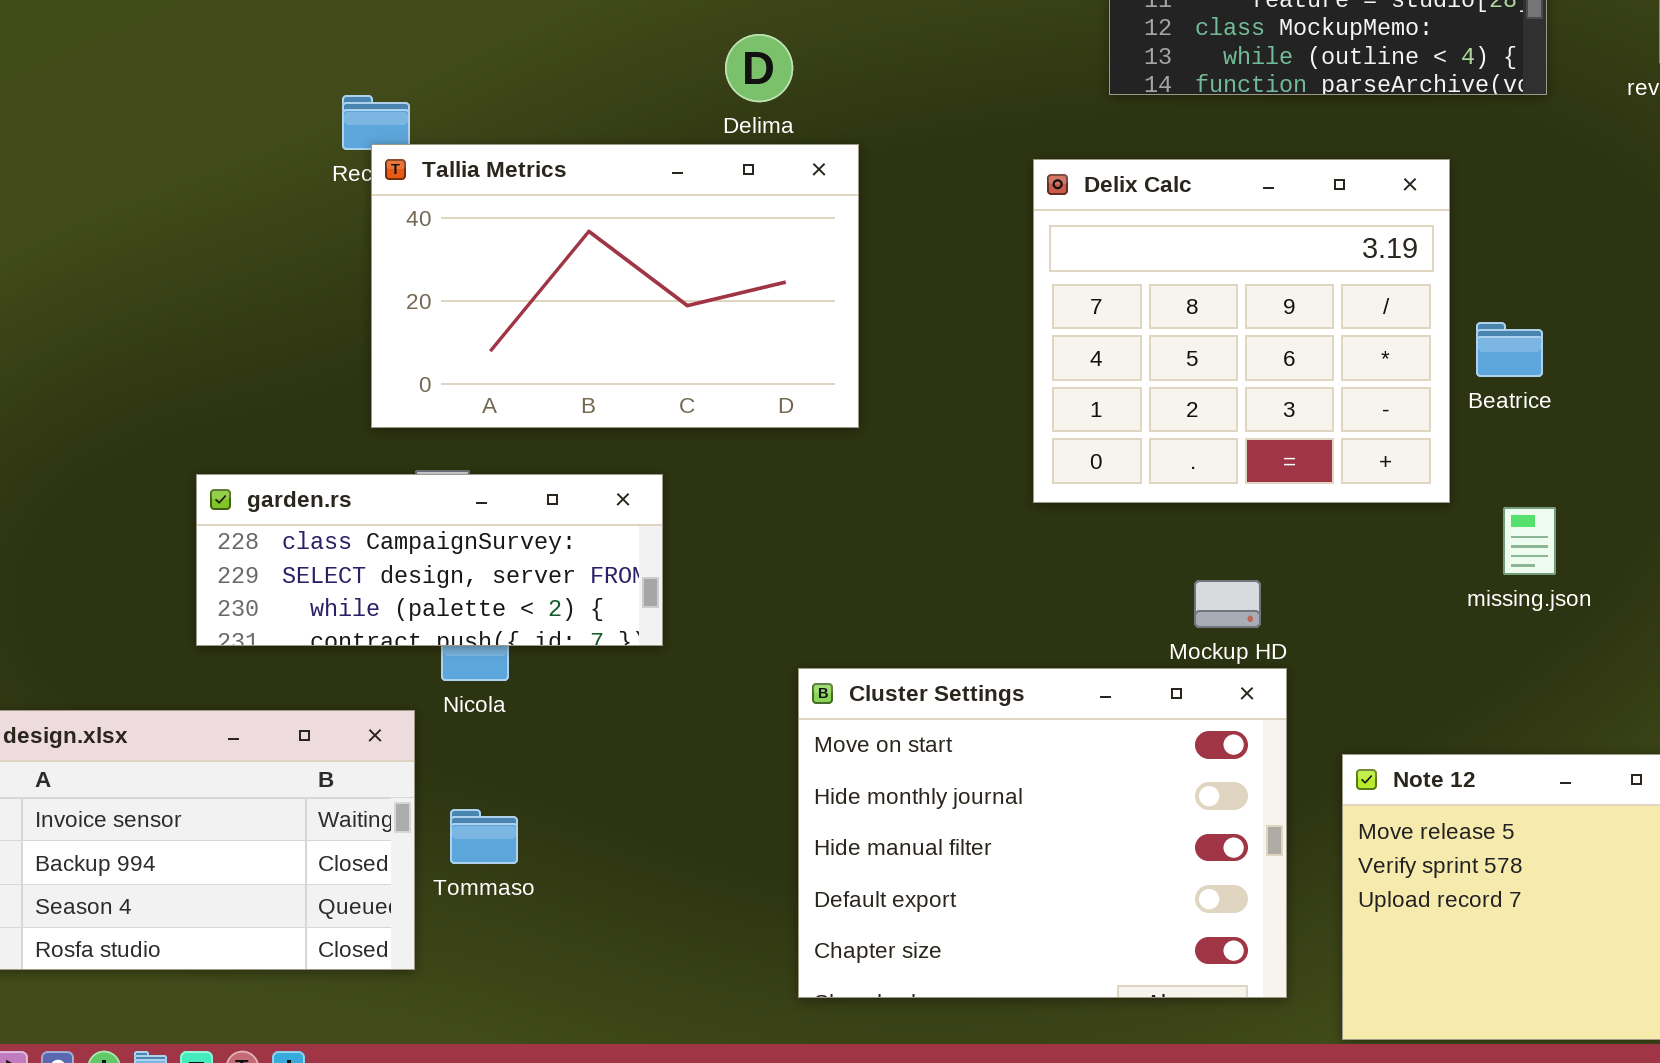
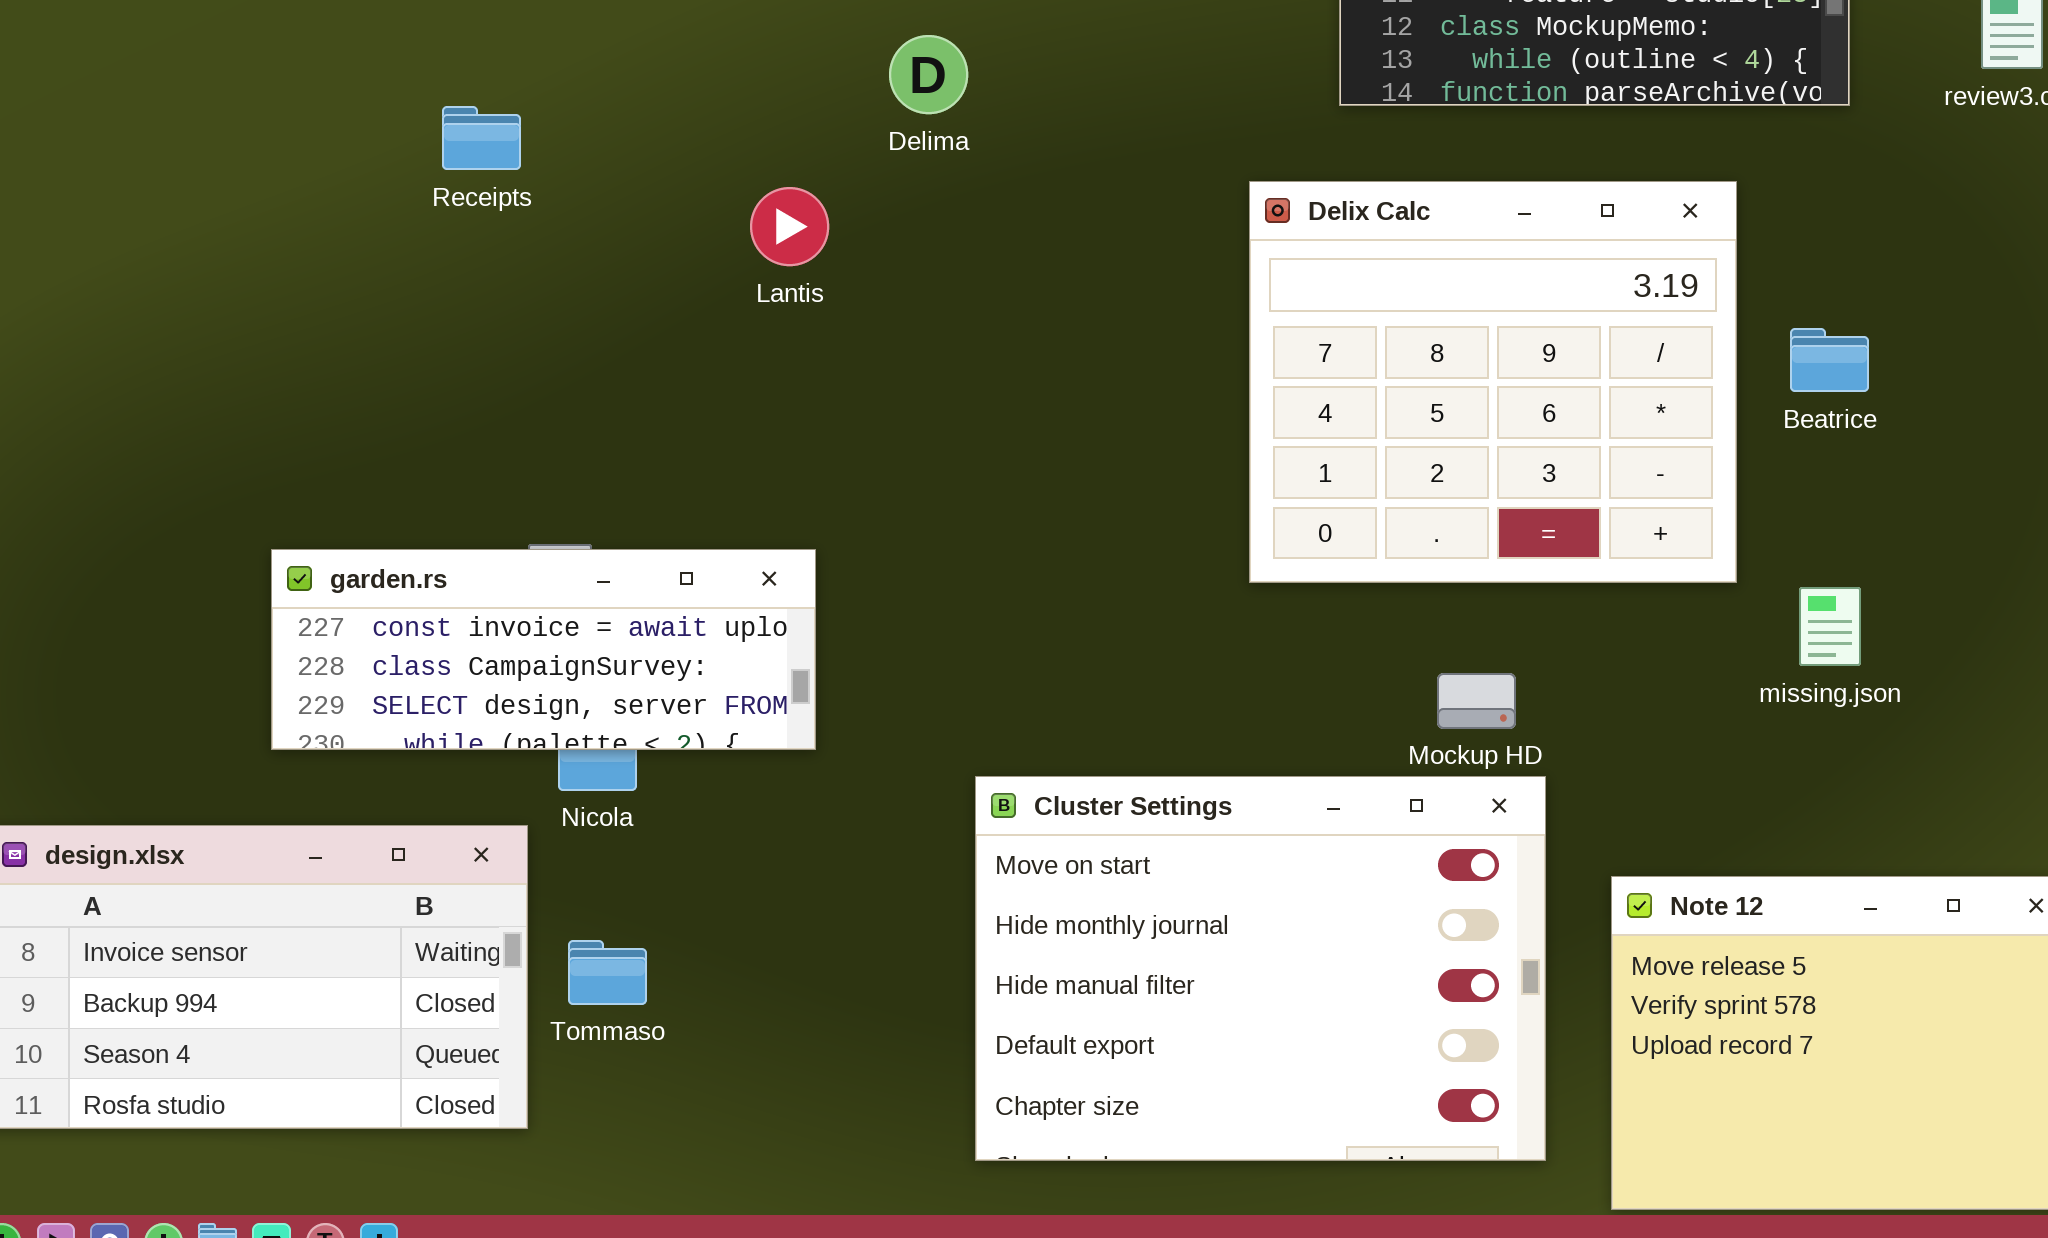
Tallia Metrics: [371,144,859,428] -> none, closed
Beatrice: [1476,322,1543,377] -> [1790,328,1869,392], moved
garden.rs: [196,474,663,646] -> [271,549,816,750], scrolled up 1 row

